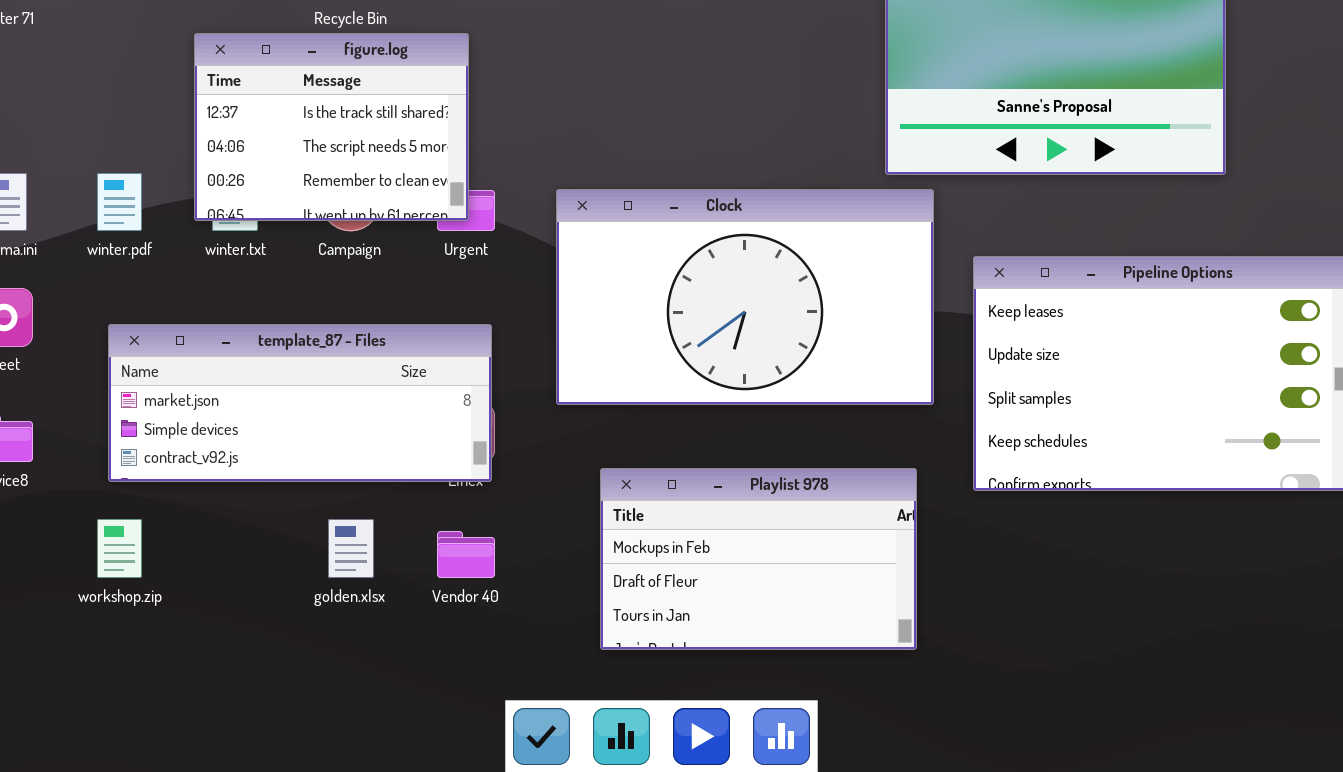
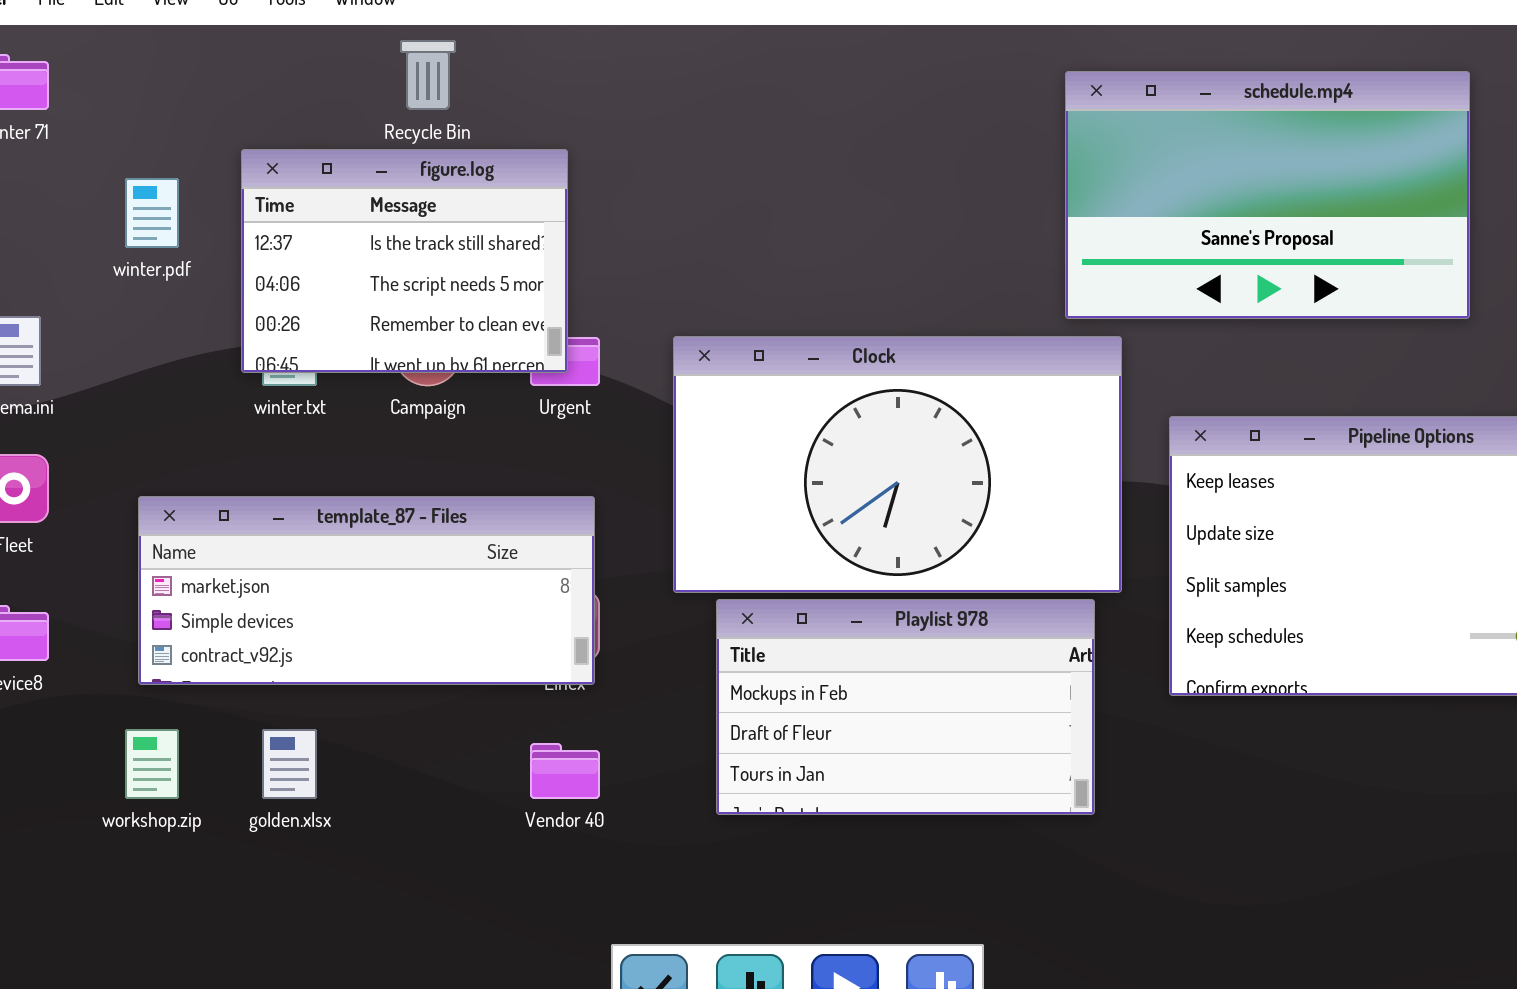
winter.pdf: [97,173,142,231] -> [125,178,179,248], moved
Playlist 978: [600,468,917,650] -> [716,599,1095,815], moved
golden.xlsx: [328,519,374,578] -> [262,729,317,799], moved

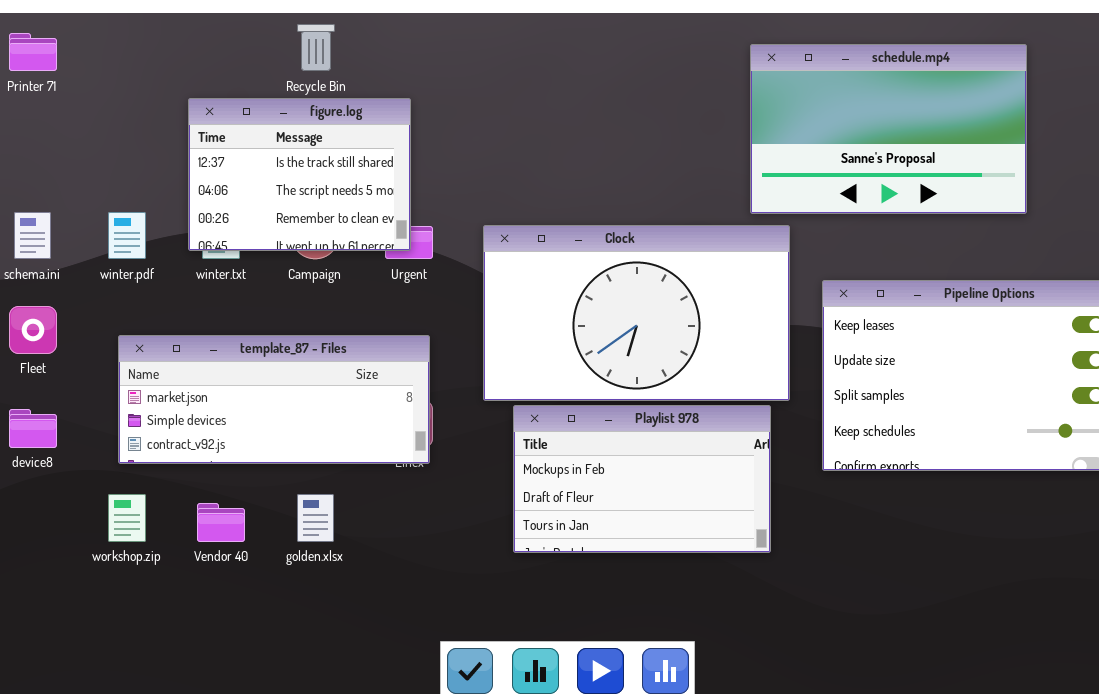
winter.pdf: [125,178,179,248] -> [108,212,146,259], moved
golden.xlsx: [262,729,317,799] -> [297,494,334,542], moved
Vendor 40: [530,743,600,799] -> [197,503,245,542], moved

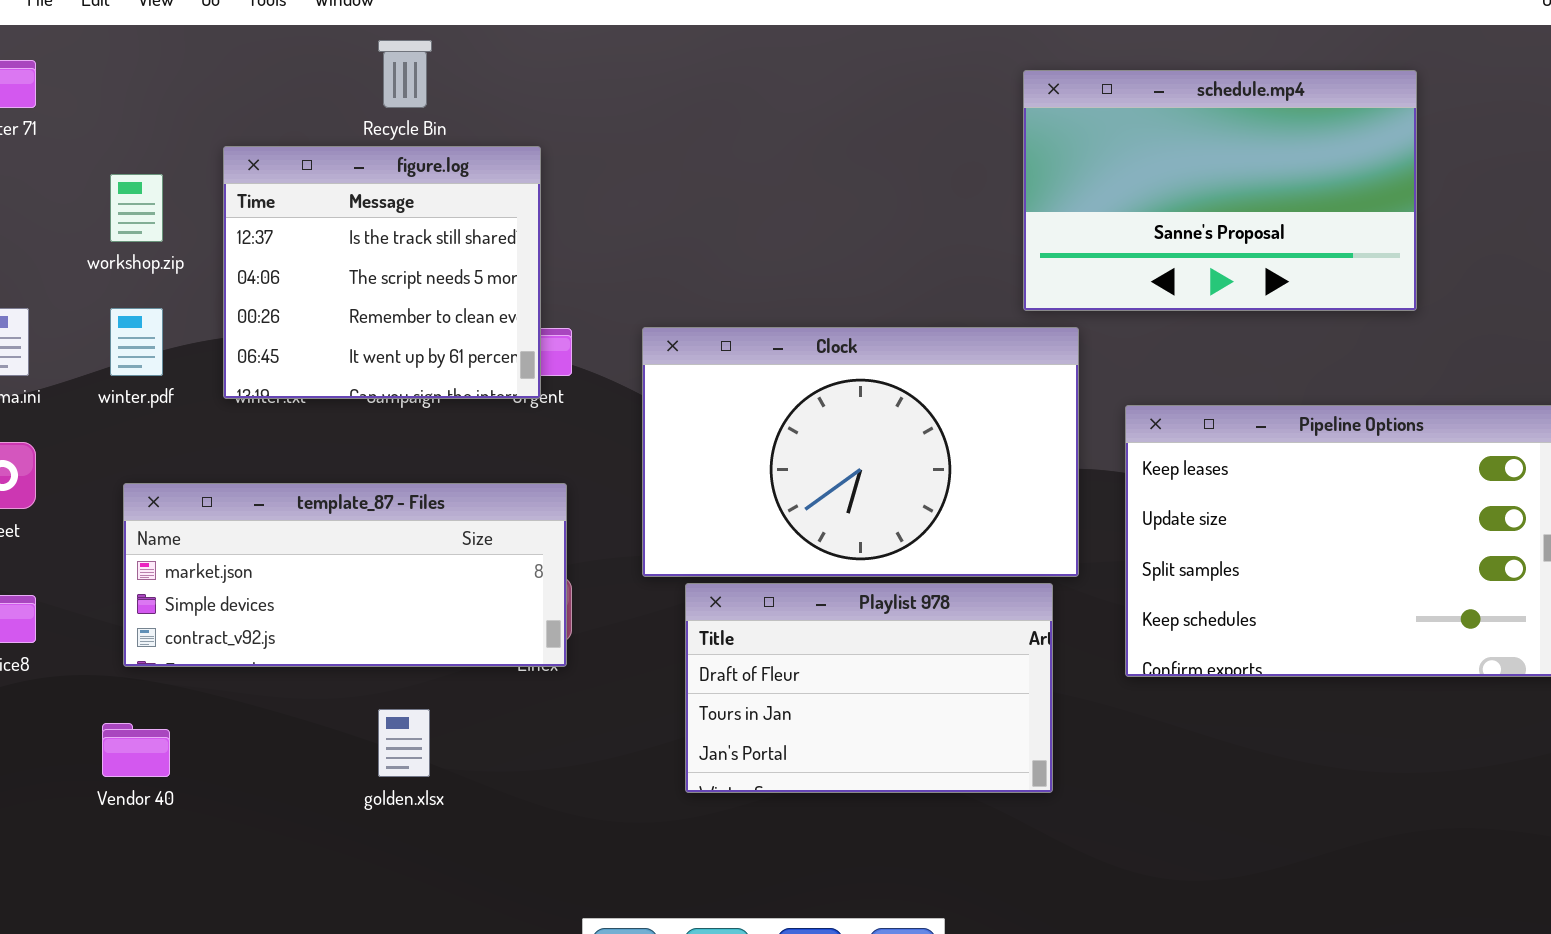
figure.log: [188,98,411,251] -> [223,146,541,399], resized
Playlist 978: [513,405,771,553] -> [685,583,1053,793], scrolled down 1 row
workshop.zip: [108,494,146,542] -> [110,174,163,242], moved
Vendor 40: [197,503,245,542] -> [102,723,170,777], moved

